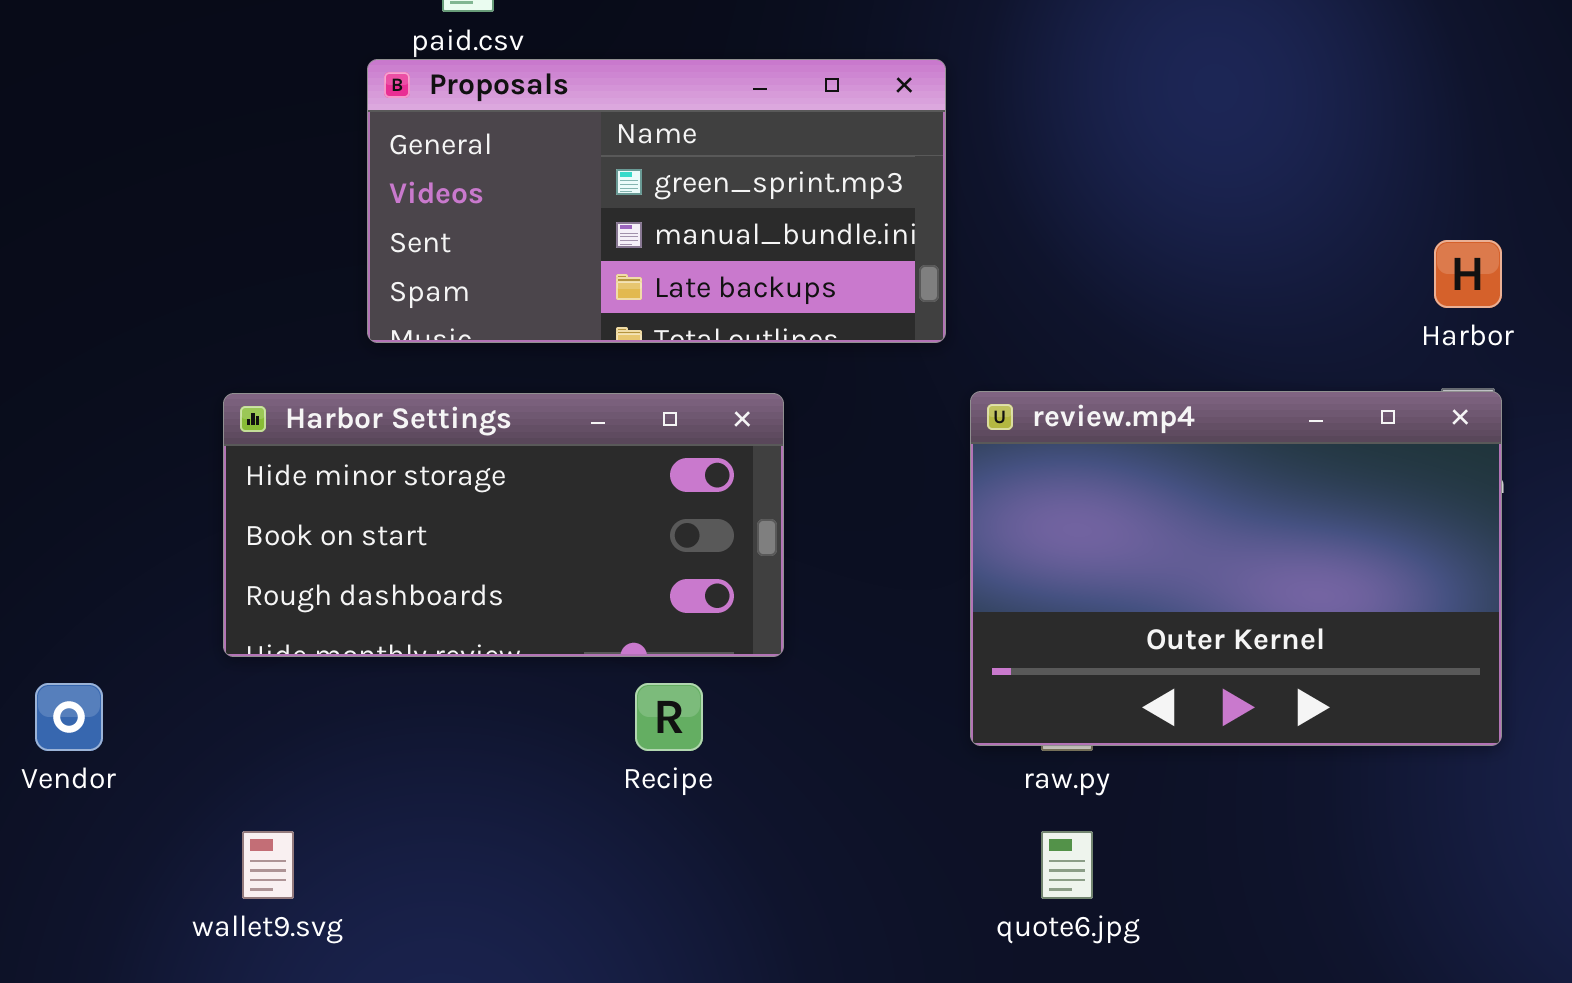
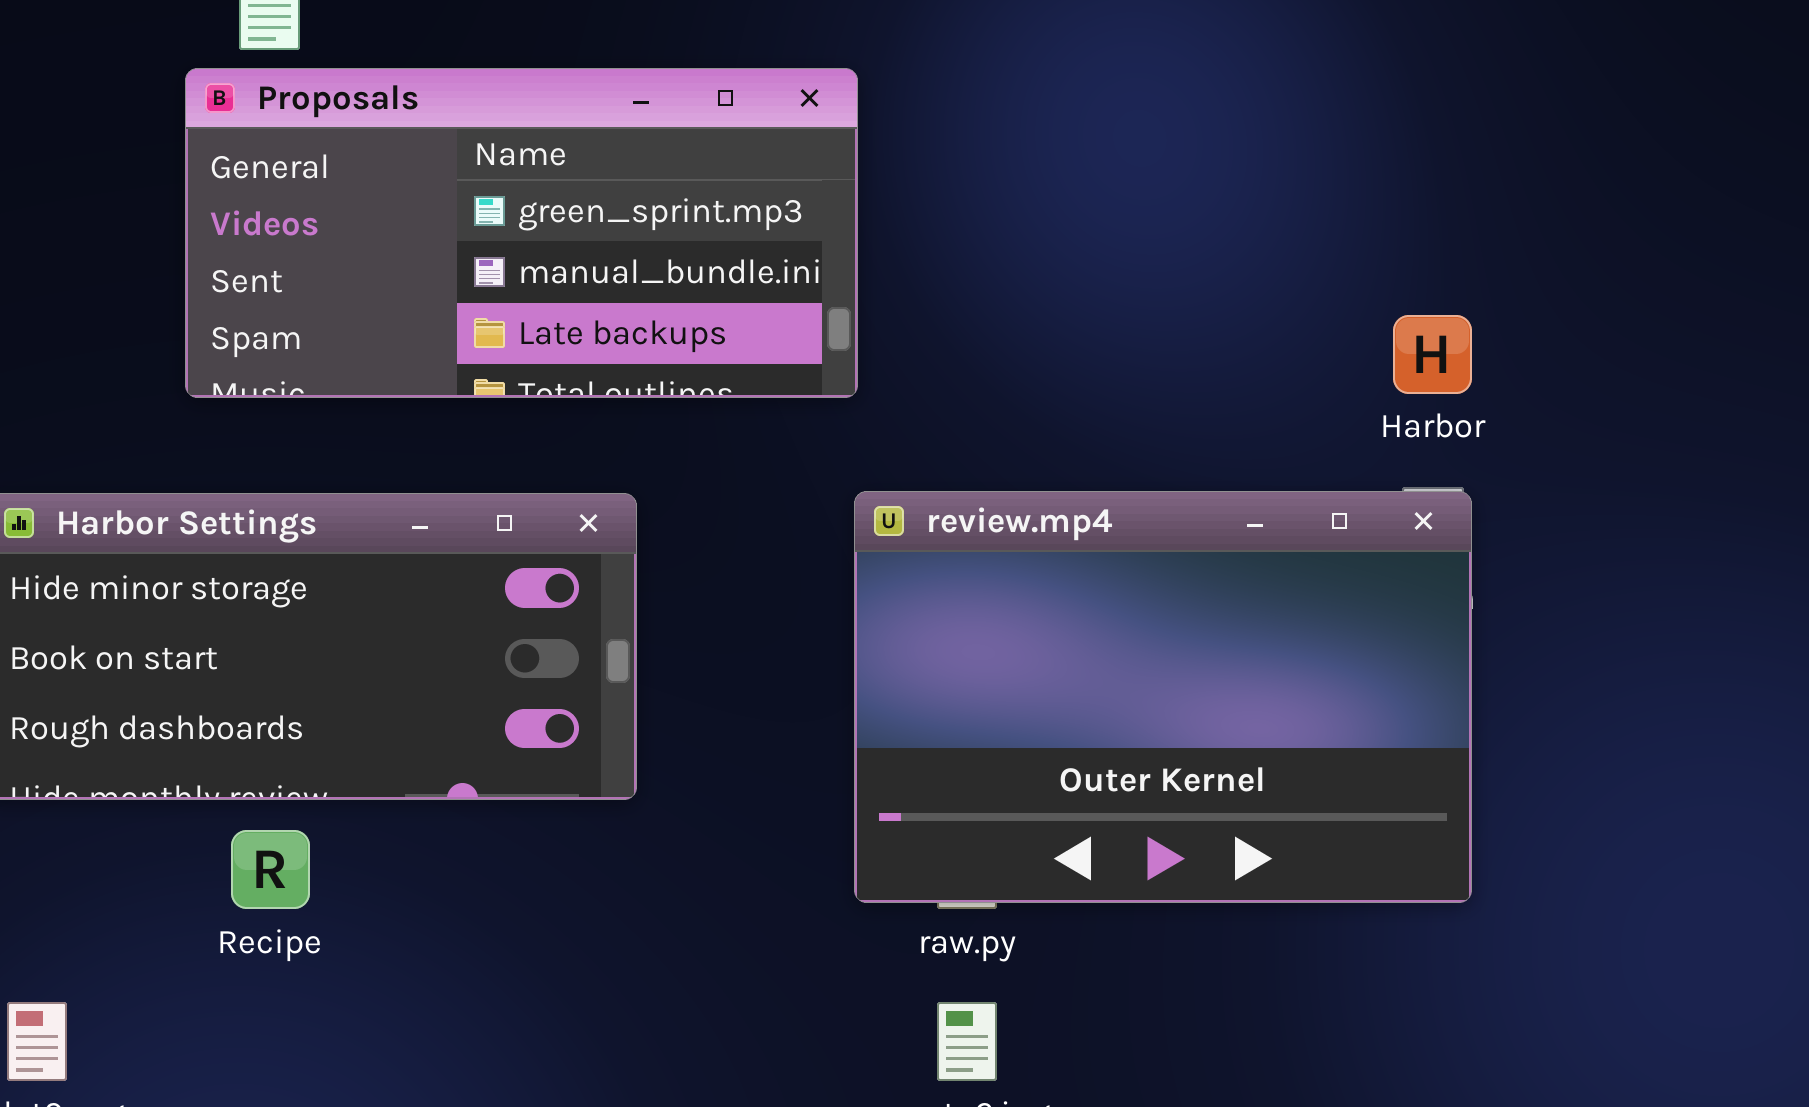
Proposals: [367,59,946,343] -> [185,68,858,398], moved
Recipe: [635,683,703,751] -> [231,830,310,909], moved

